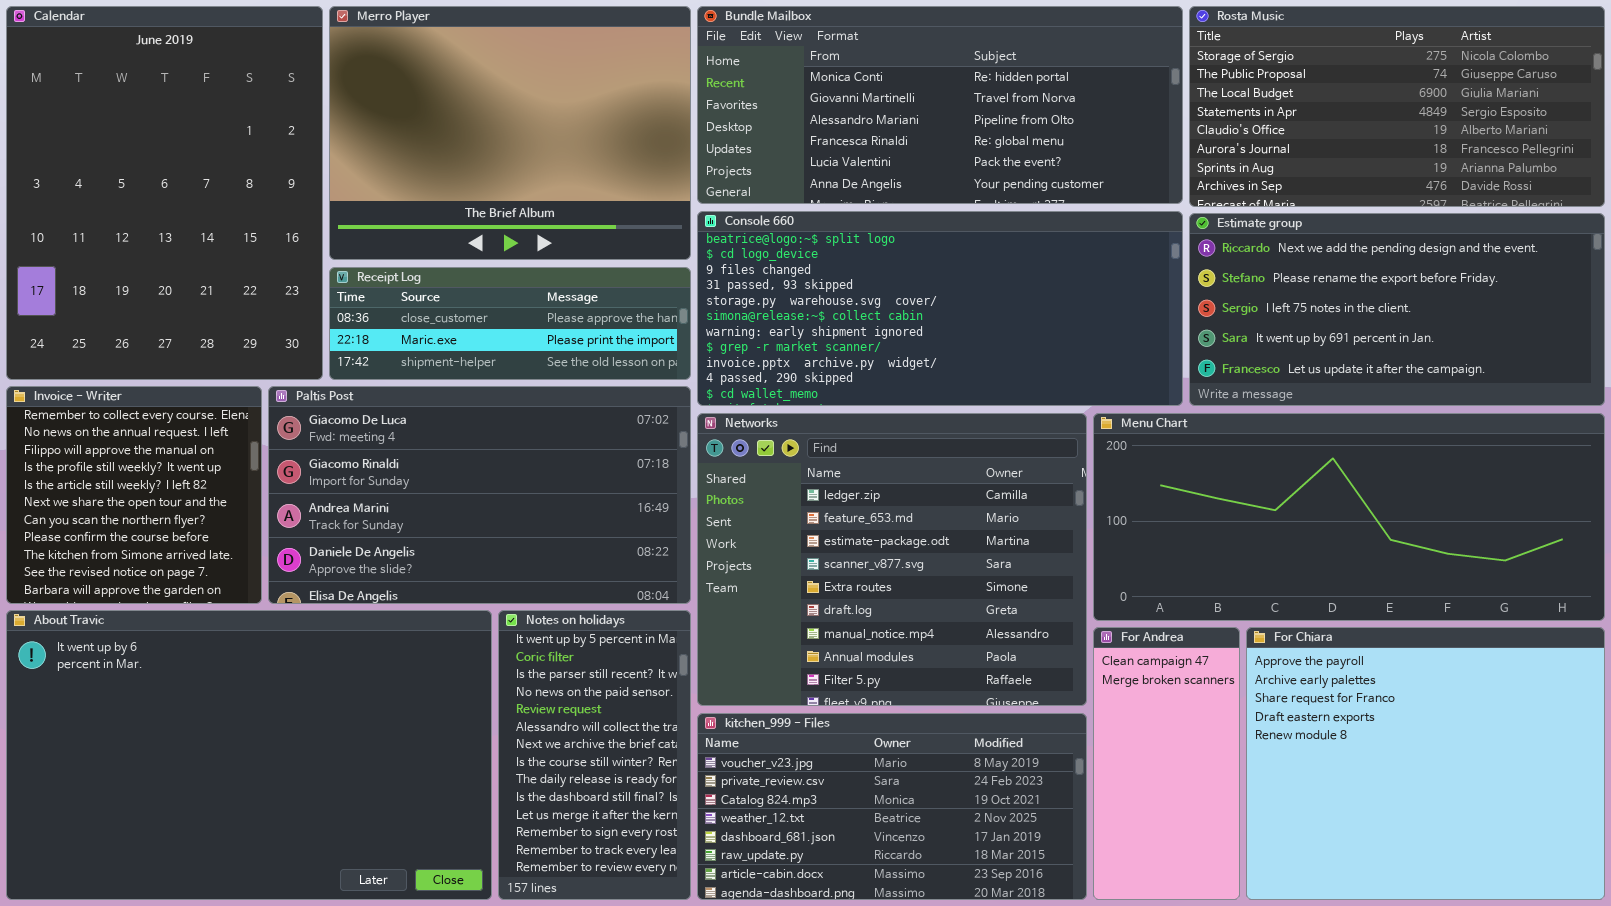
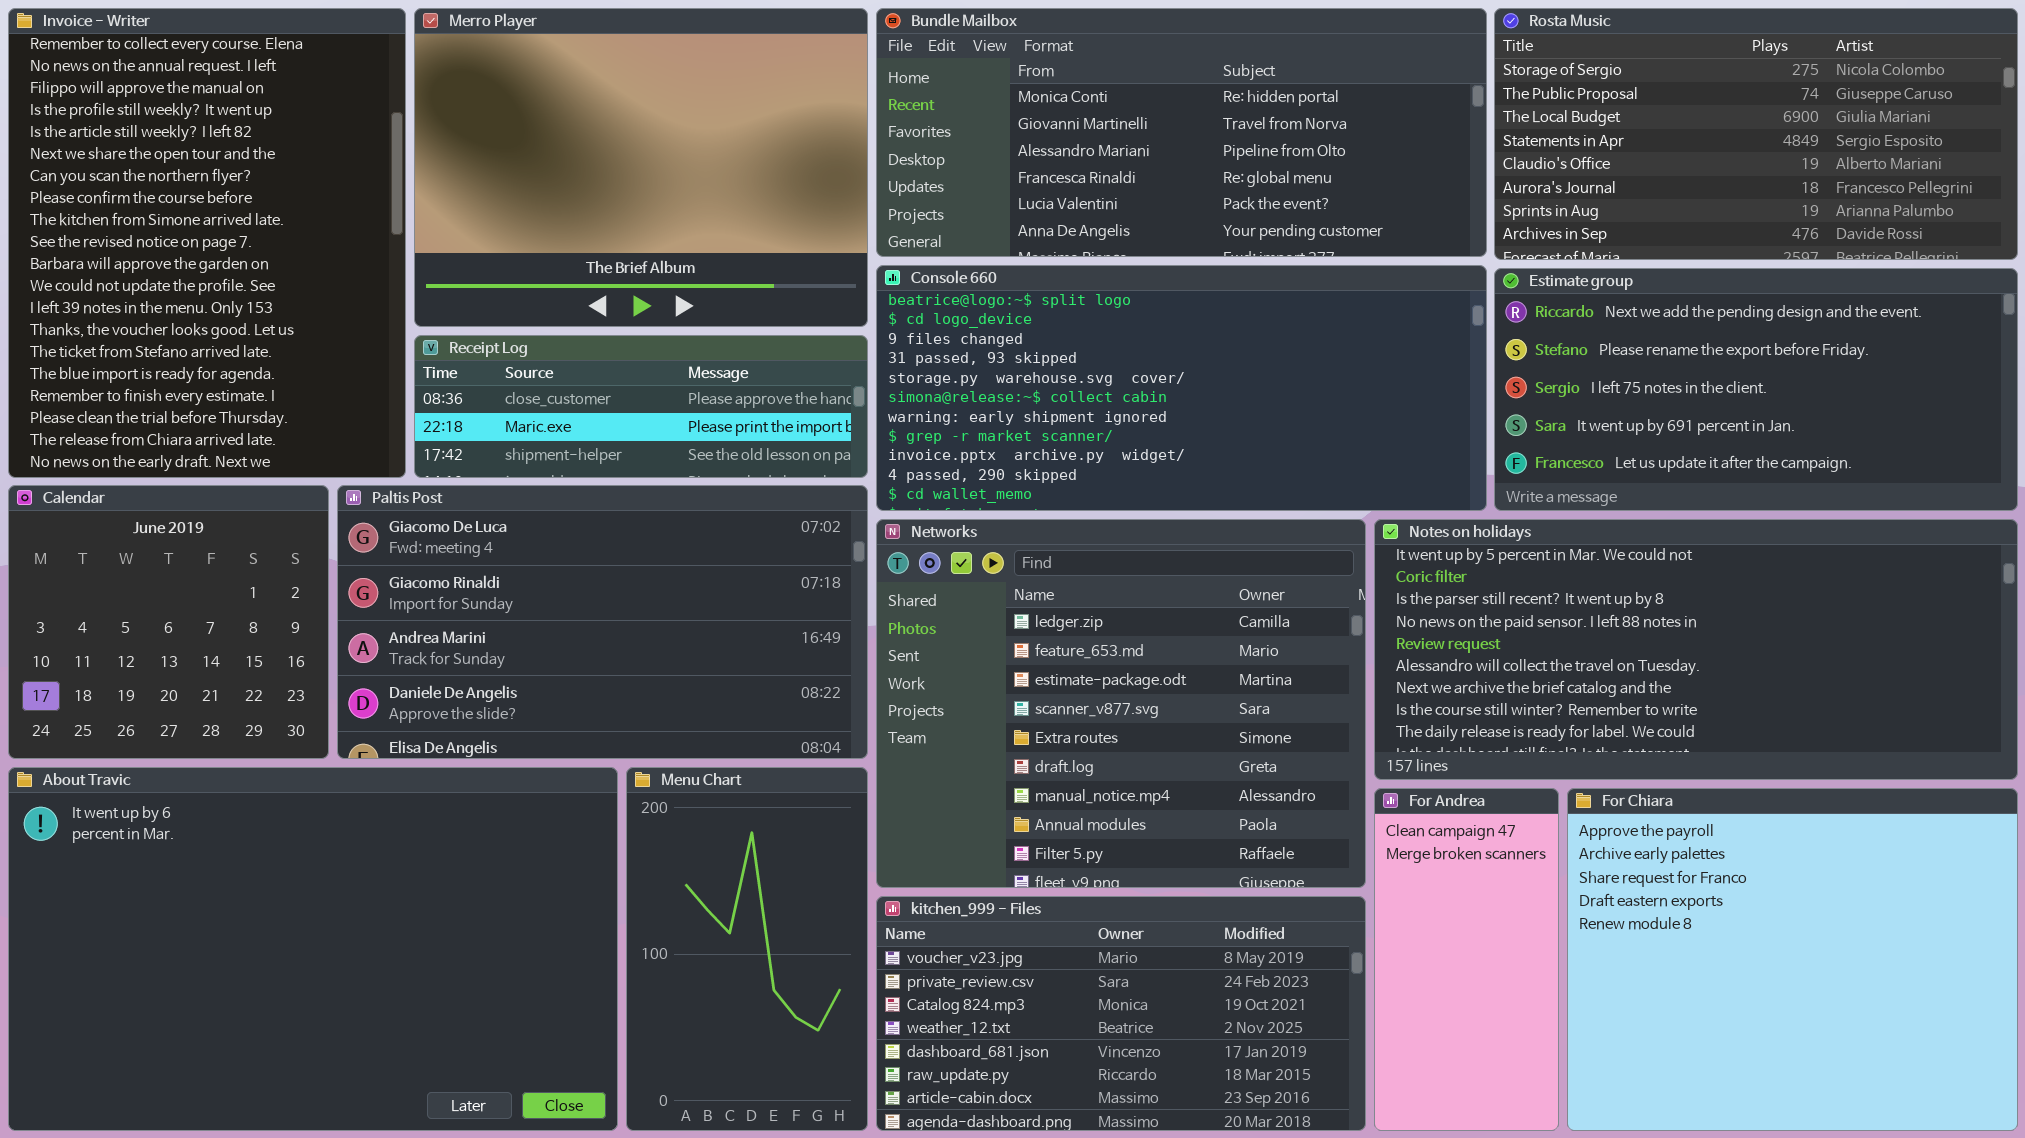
Calendar: [6,6,323,380] -> [8,485,329,759], moved, resized
Invoice - Writer: [6,386,262,604] -> [8,8,406,478], moved, resized
Menu Chart: [1093,413,1605,621] -> [626,767,868,1131], moved, resized
Notes on holidays: [498,610,691,900] -> [1374,519,2018,780], moved, resized

